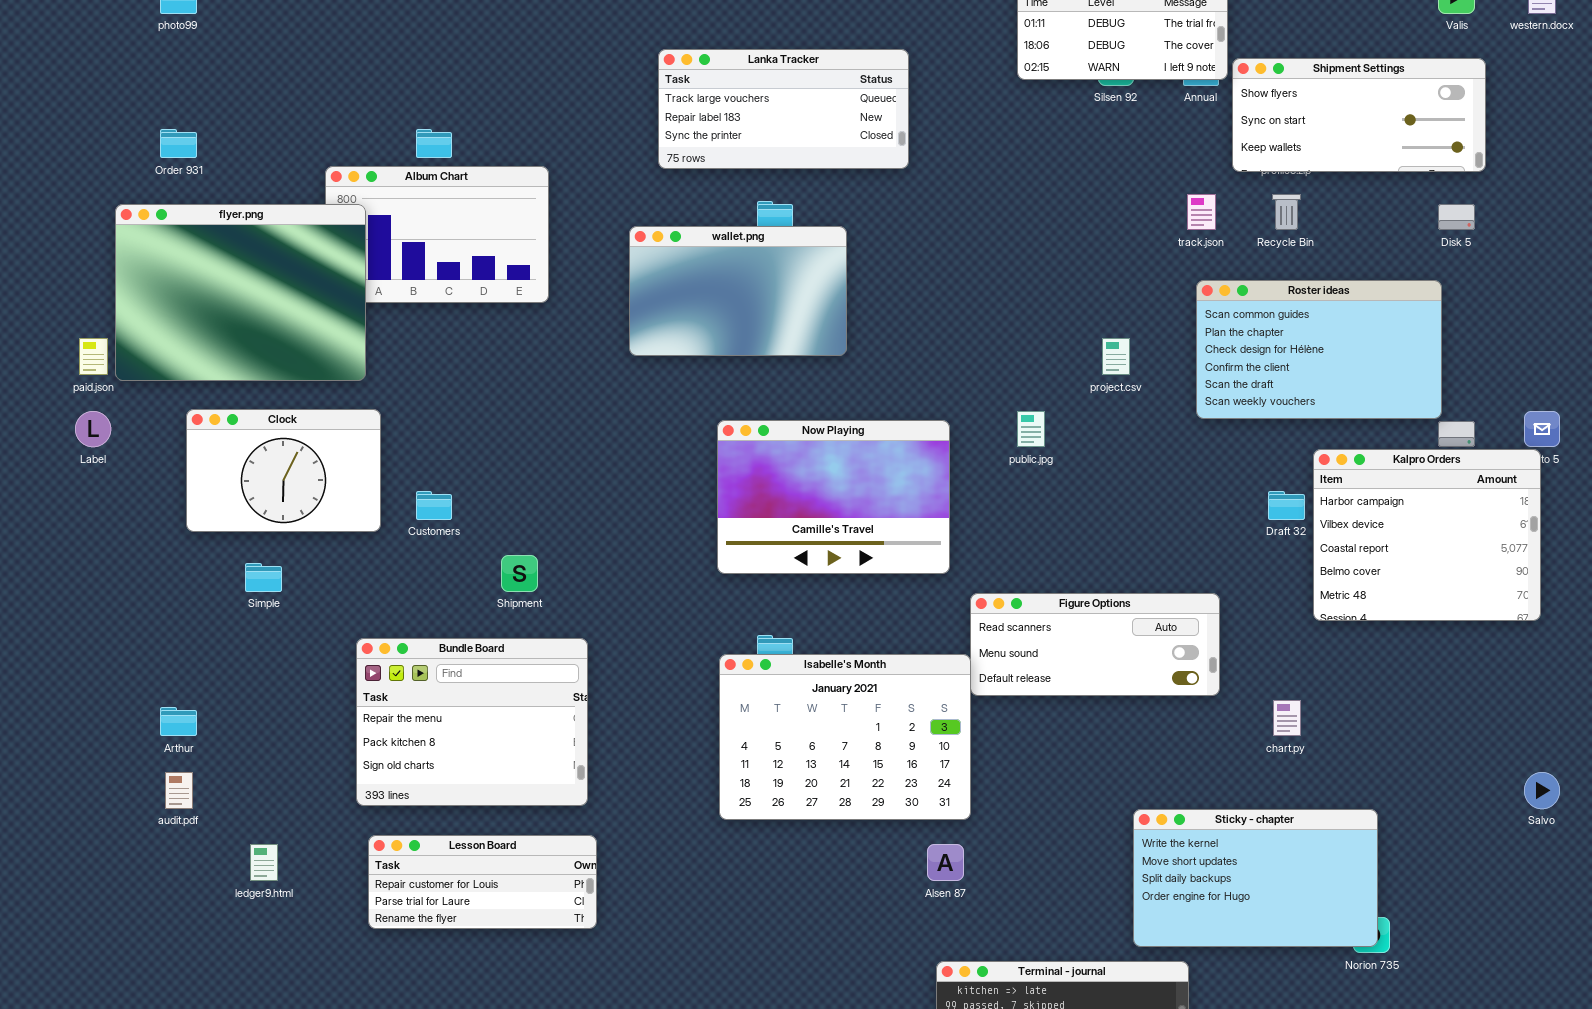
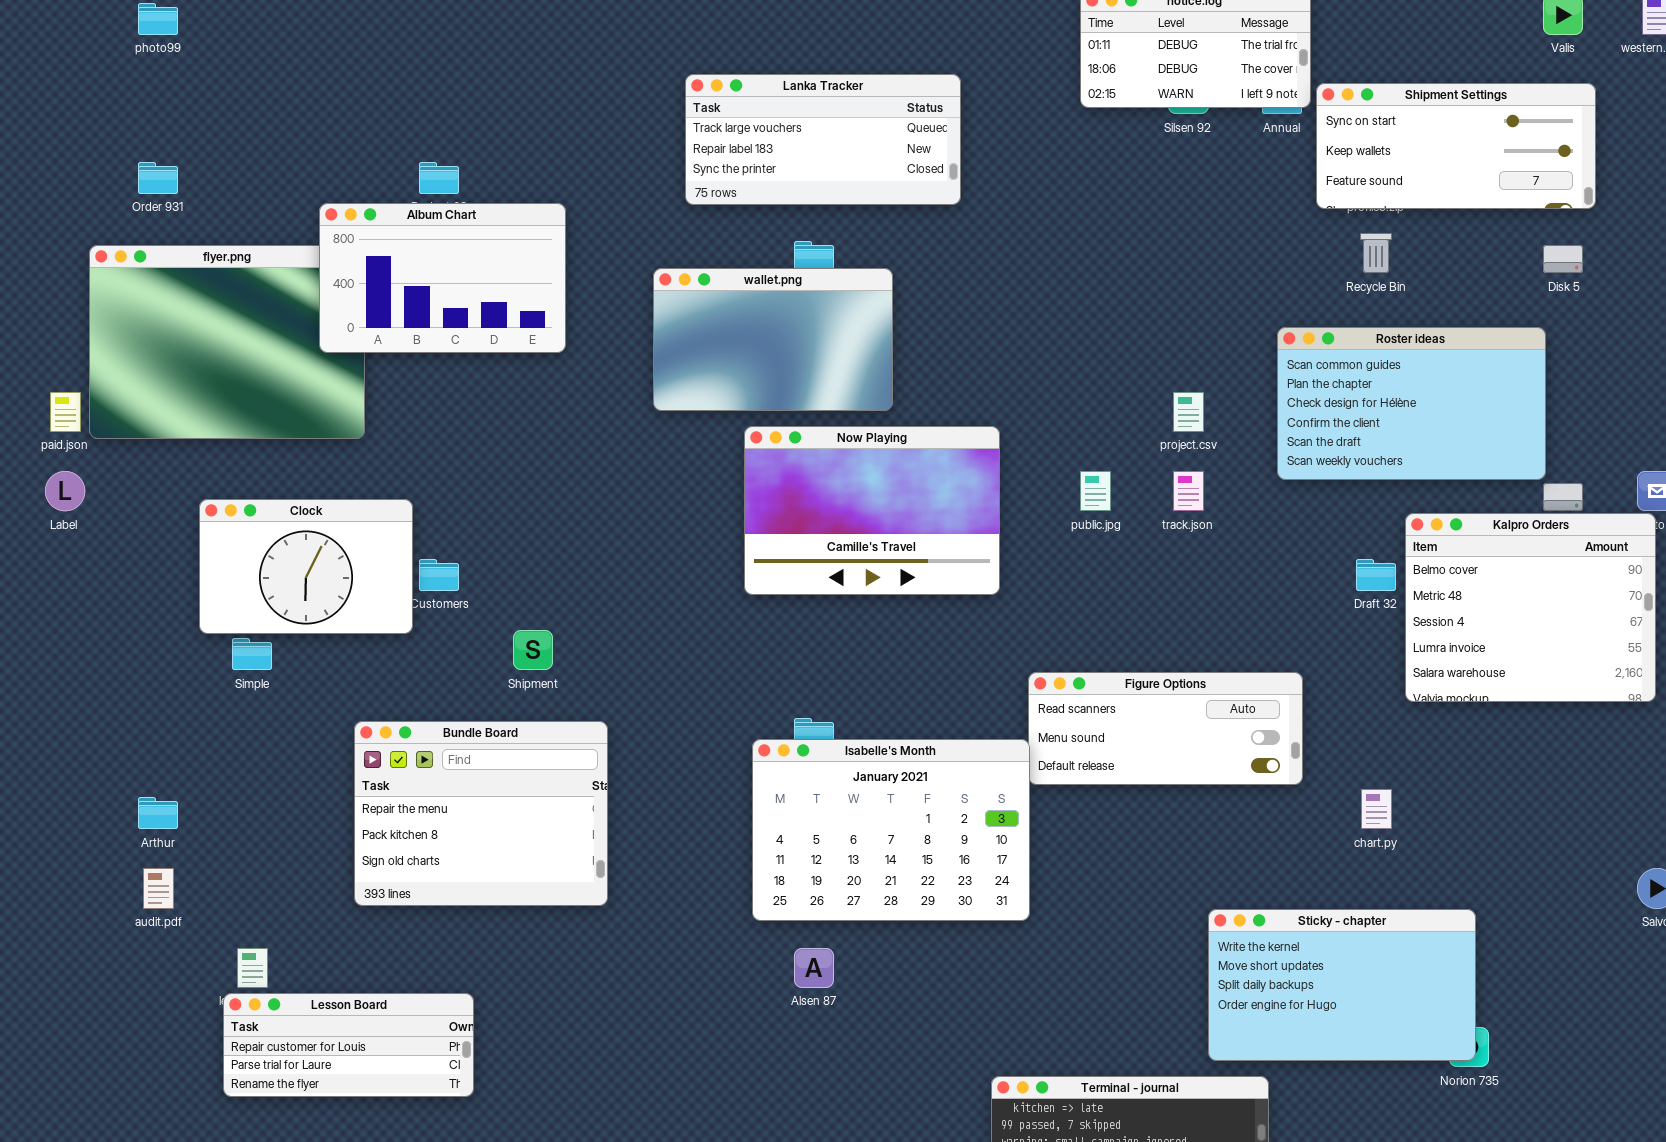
Shipment Settings: [1232,58,1486,172] -> [1316,83,1596,209], scrolled down 1 row
Album Chart: [325,166,549,303] -> [319,203,566,353], raised
track.json: [1187,194,1216,230] -> [1173,471,1204,511], moved
Clock: [186,409,381,532] -> [199,499,413,634], moved
Now Playing: [717,420,950,574] -> [744,426,1000,595], moved
Kalpro Orders: [1313,449,1541,621] -> [1405,513,1656,702], scrolled down 3 rows
Lesson Board: [368,835,597,929] -> [223,993,474,1097], moved
Alsen 87: [927,844,964,881] -> [794,948,834,988], moved

